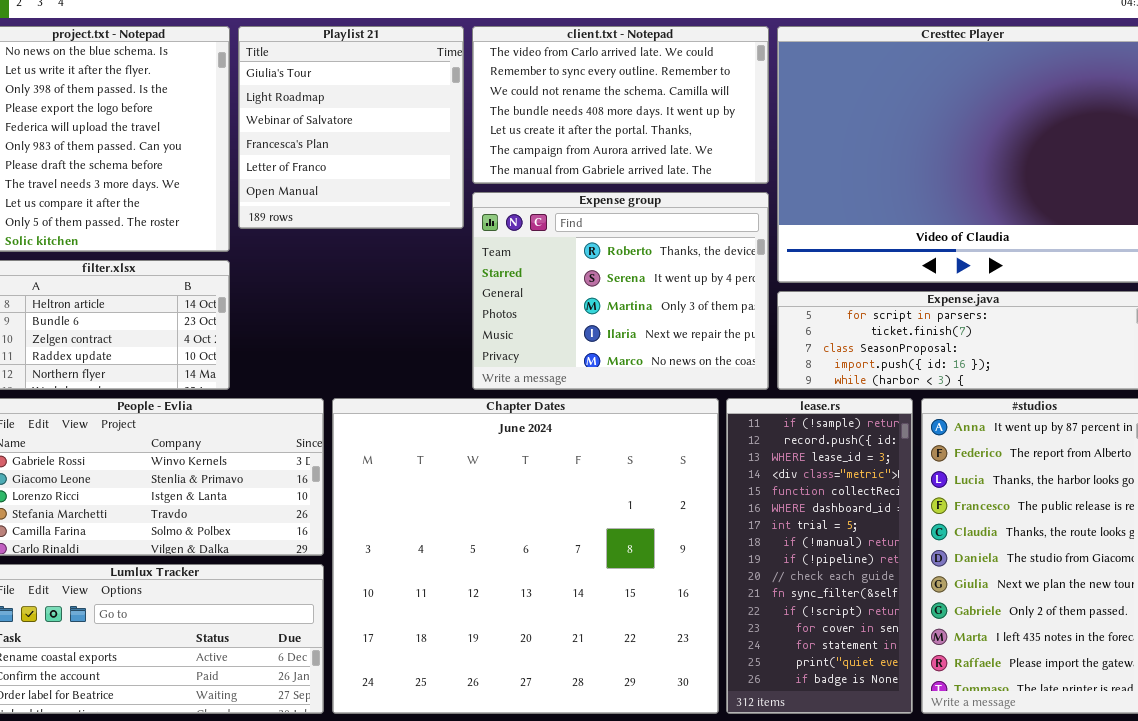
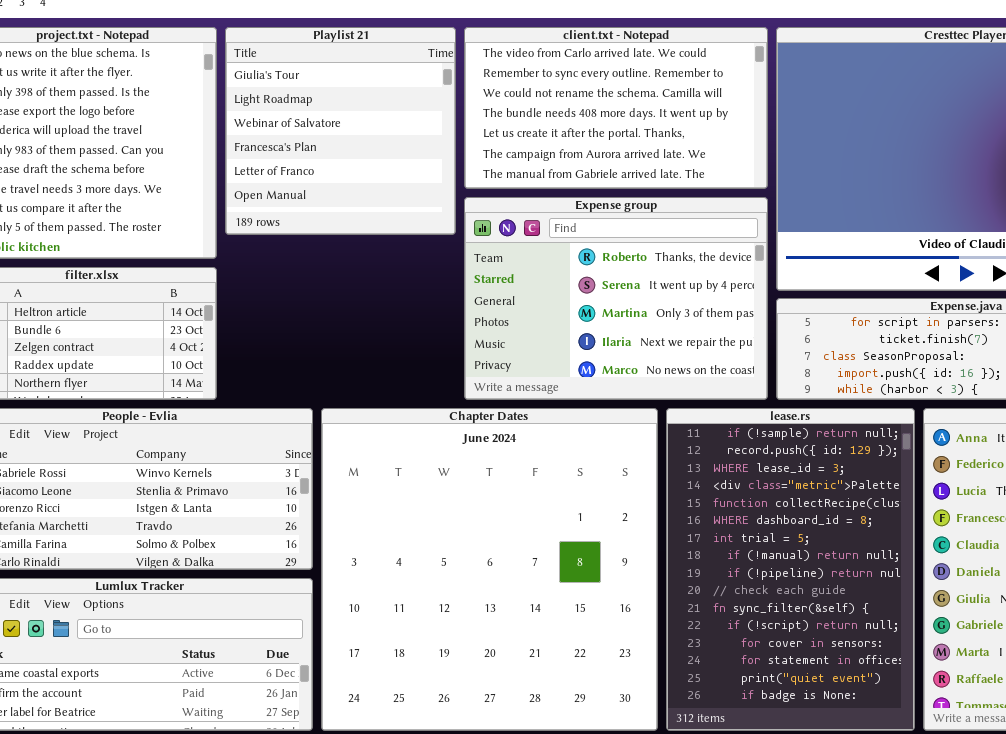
Chapter Dates: [332,398,719,714] -> [321,408,658,731], resized
lease.rs: [726,398,913,714] -> [666,408,915,731], resized

